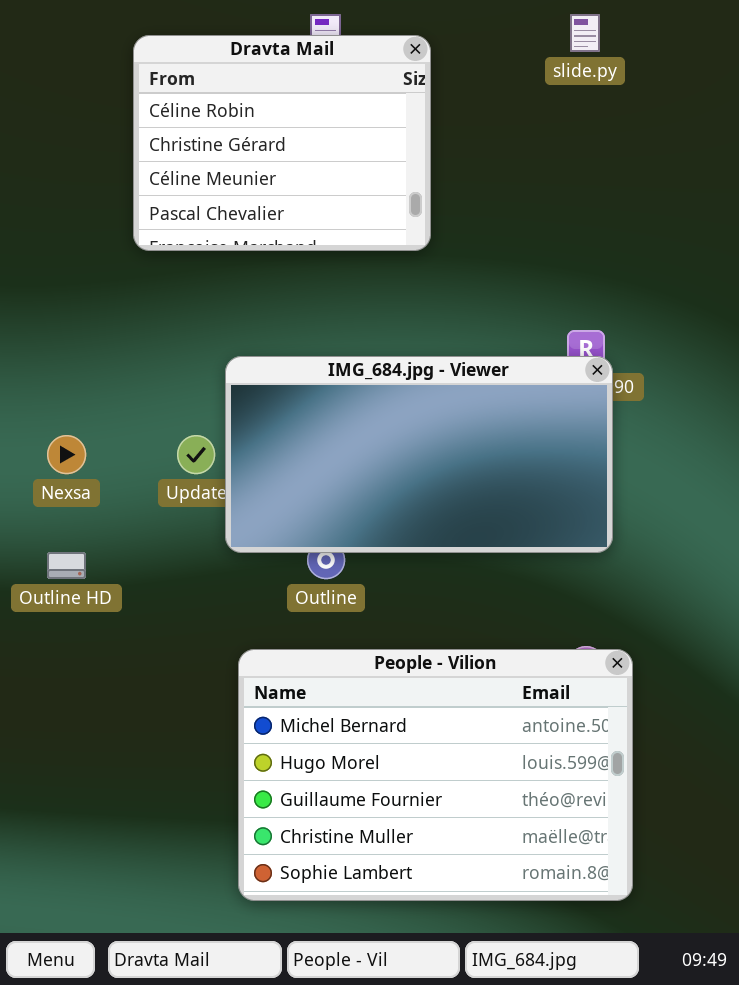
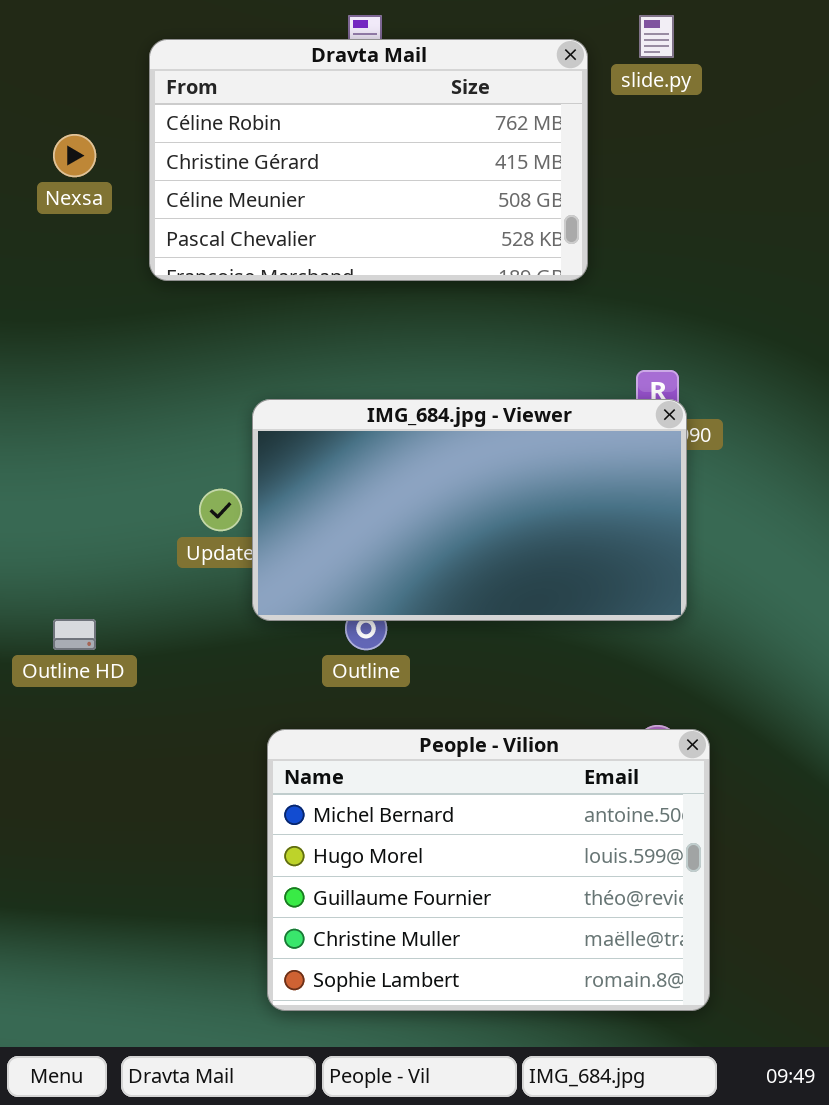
Dravta Mail: [133,35,431,251] -> [149,39,588,281], resized
Nexsa: [47,435,86,474] -> [53,134,96,177], moved

